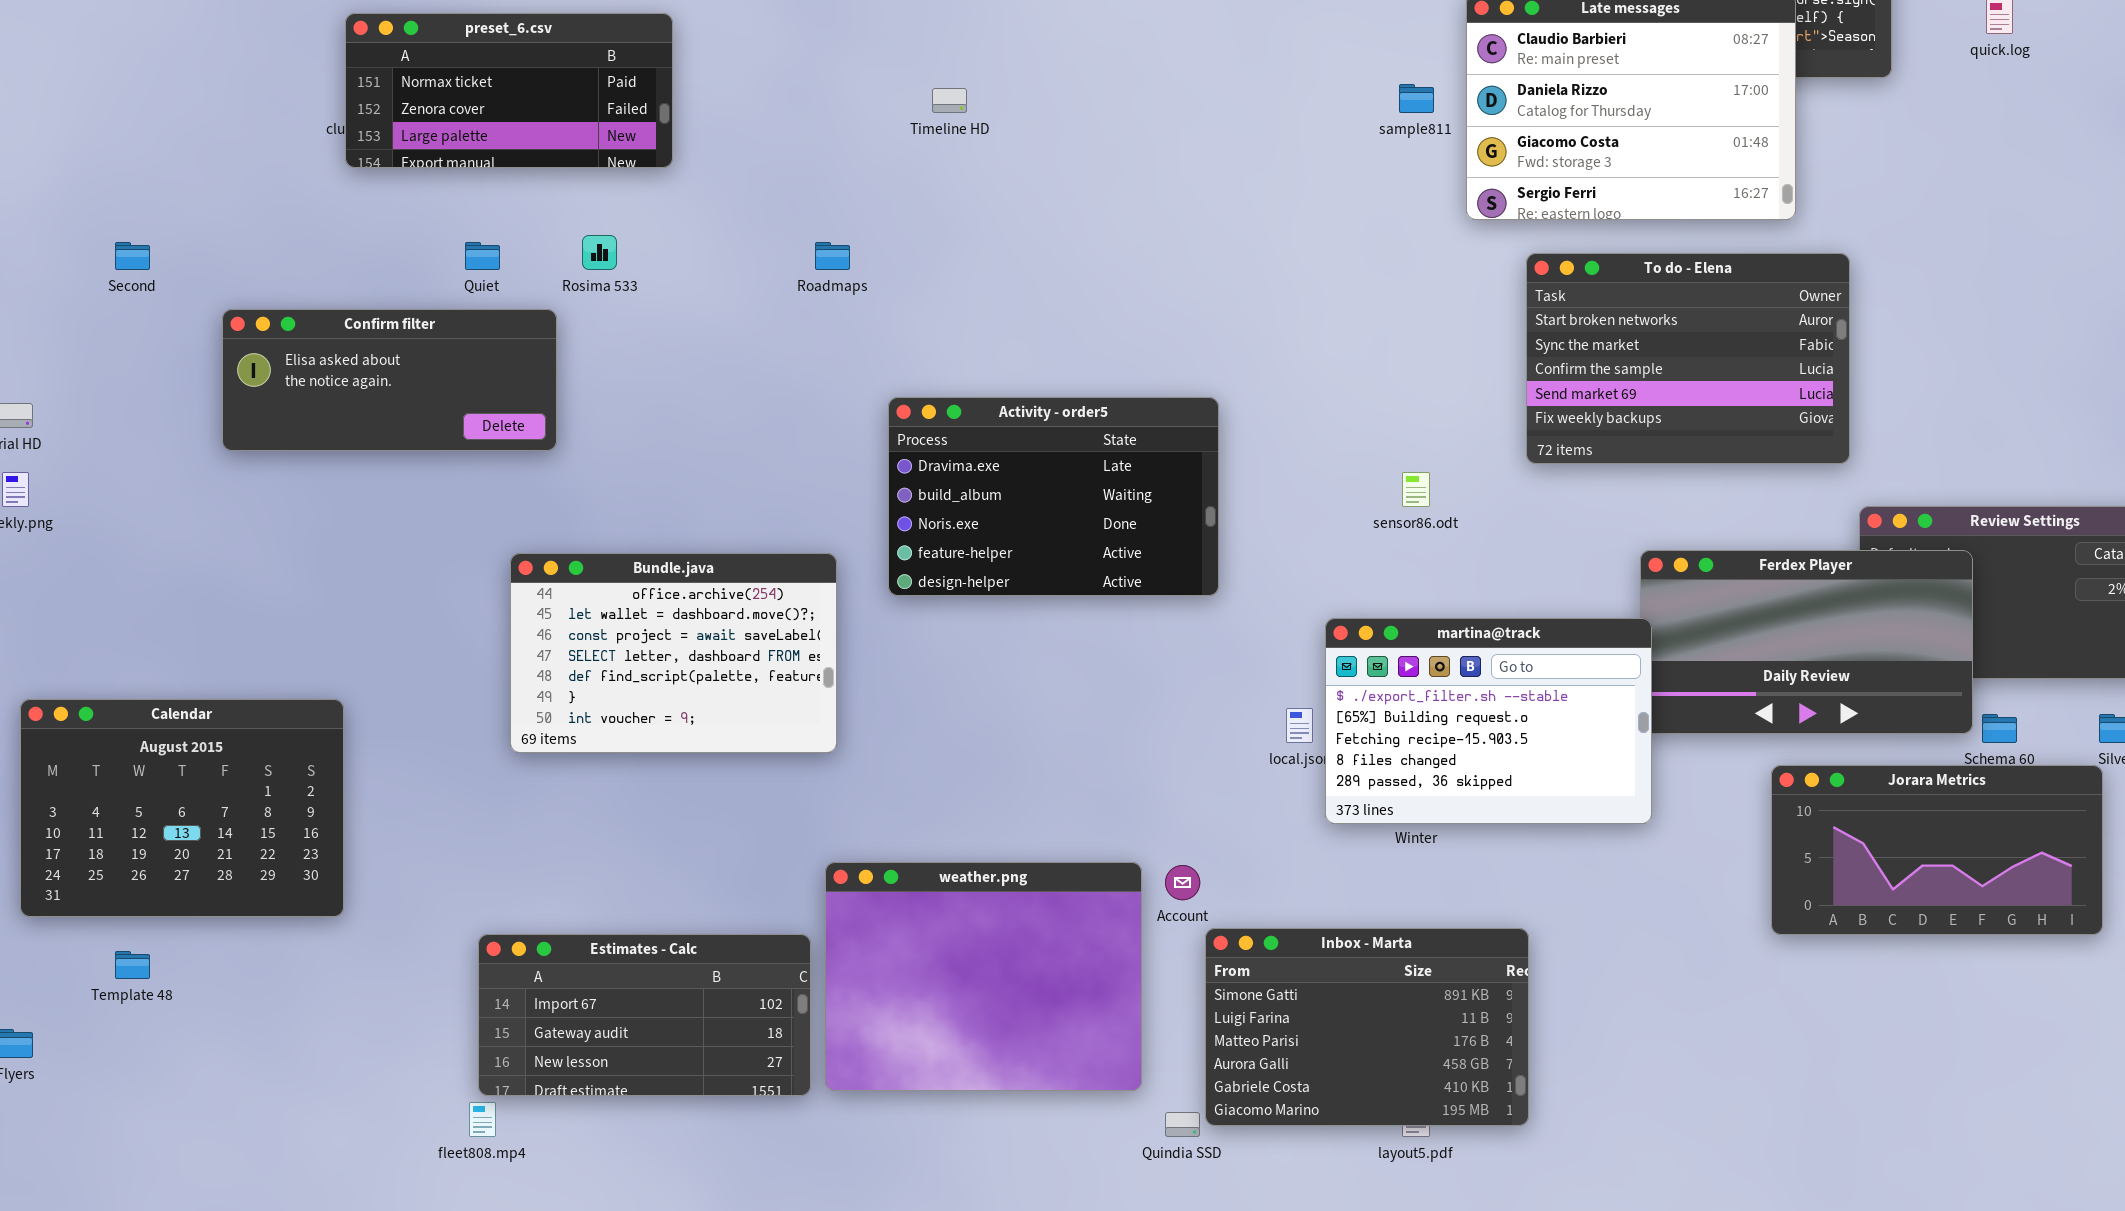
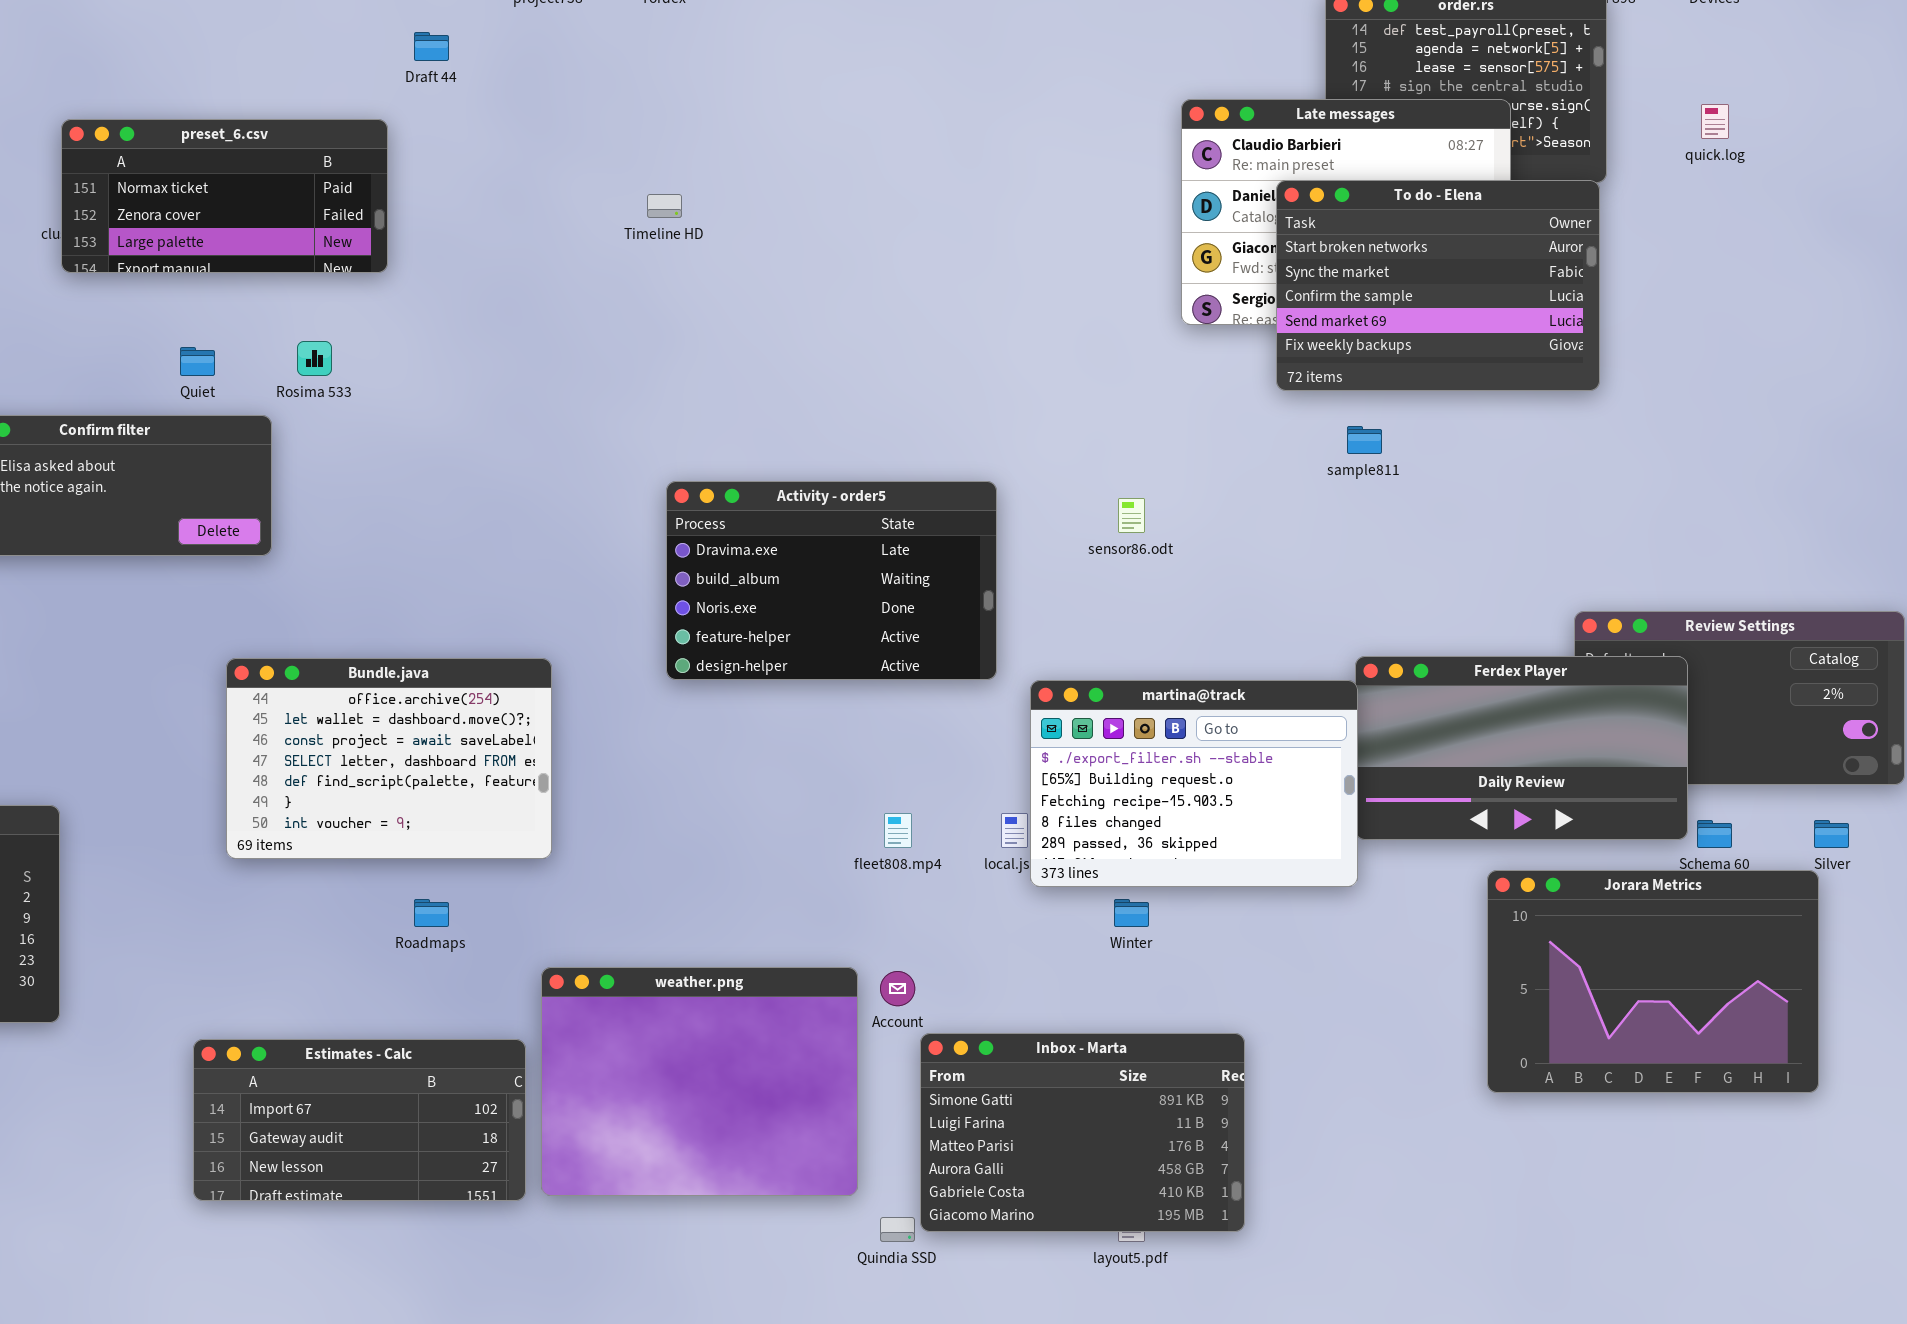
sample811: [1399,84,1434,113] -> [1347,426,1382,454], moved
Roadmaps: [815,242,850,270] -> [414,899,449,927], moved
To do - Elena: [1526,253,1850,464] -> [1276,180,1600,391], moved
Activity - order5: [888,397,1219,596] -> [666,481,997,680], moved
sensor86.odt: [1402,472,1430,507] -> [1118,498,1145,533], moved
martina@track: [1325,618,1652,824] -> [1030,680,1358,887], moved
Jorara Metrics: [1771,765,2103,935] -> [1487,870,1819,1093], resized
fleet808.mp4: [469,1102,496,1137] -> [884,813,912,848], moved

